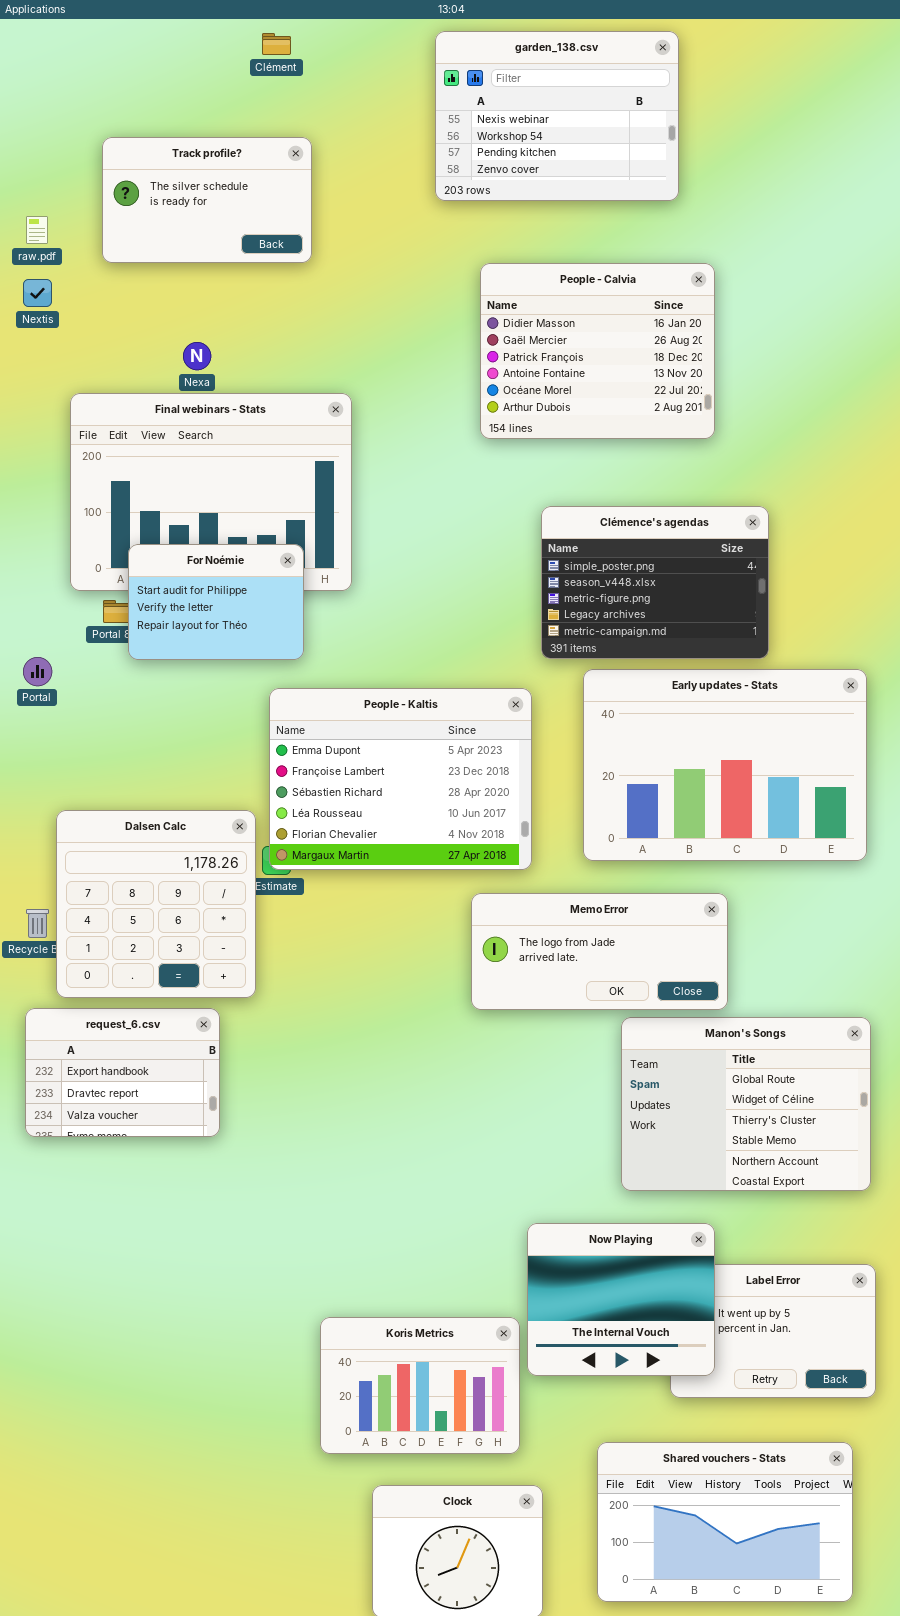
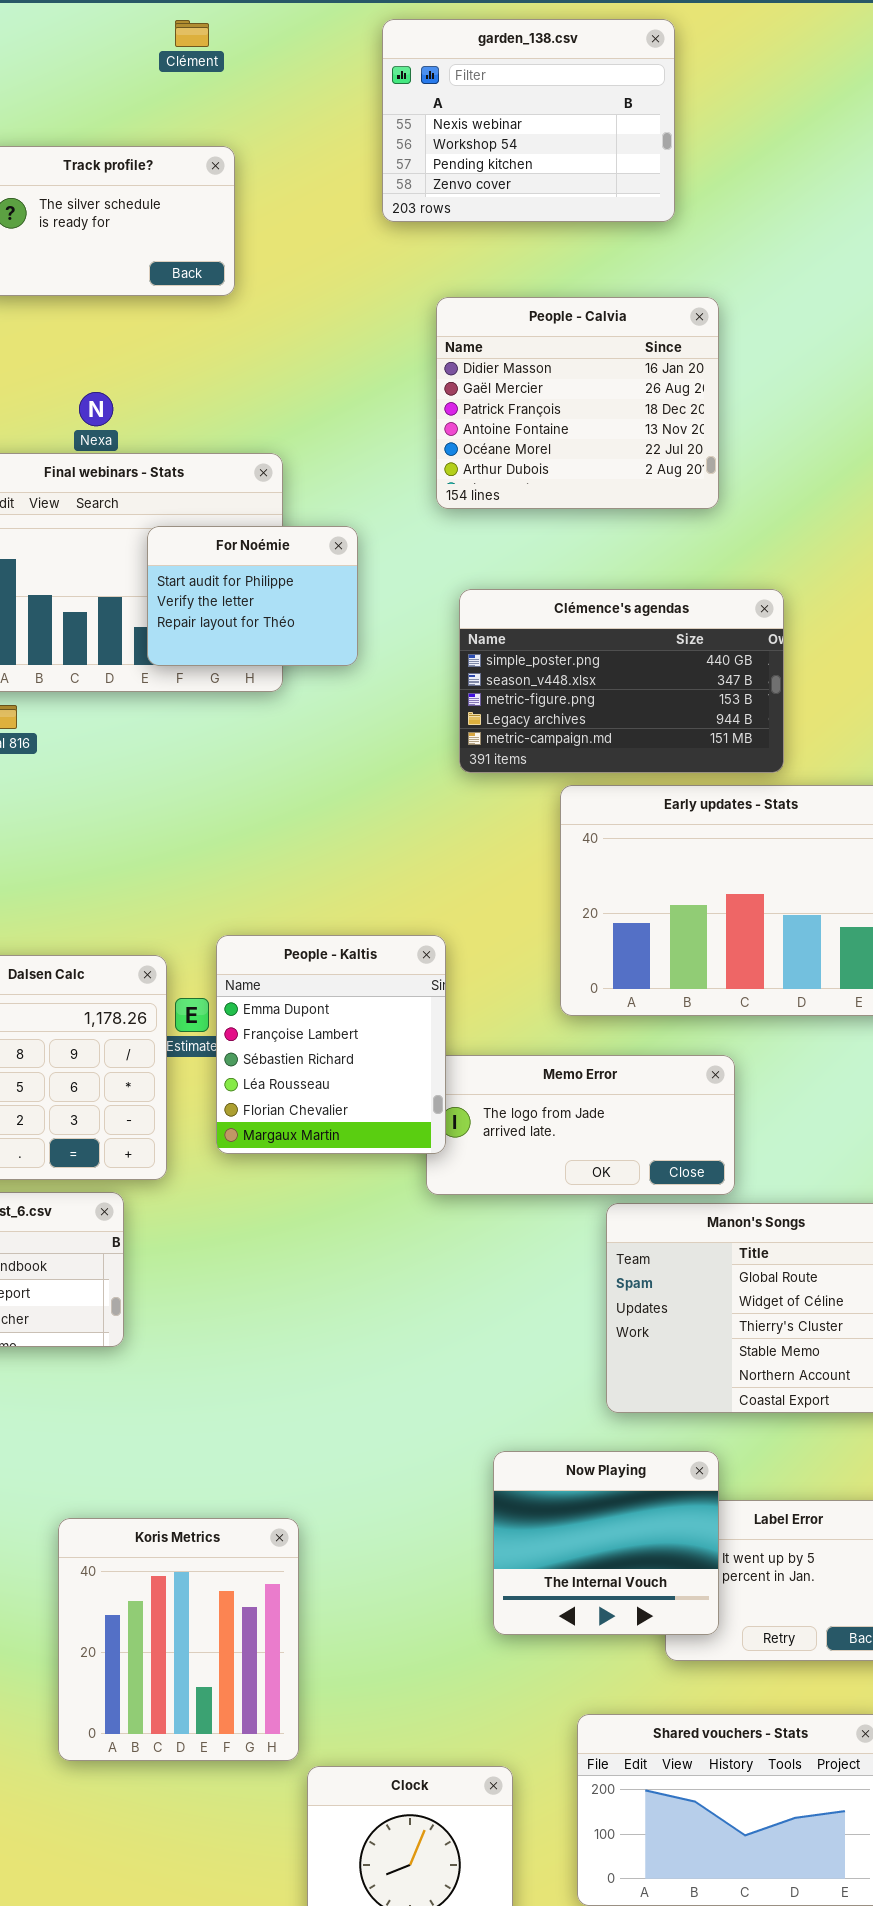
Clémence's agendas: [541,506,769,659] -> [459,589,784,773], resized
For Noémie: [128,544,304,660] -> [147,526,358,666], moved
People - Kaltis: [269,688,532,870] -> [216,935,446,1154], moved, resized
Koris Metrics: [320,1317,520,1454] -> [58,1518,299,1761], moved, resized

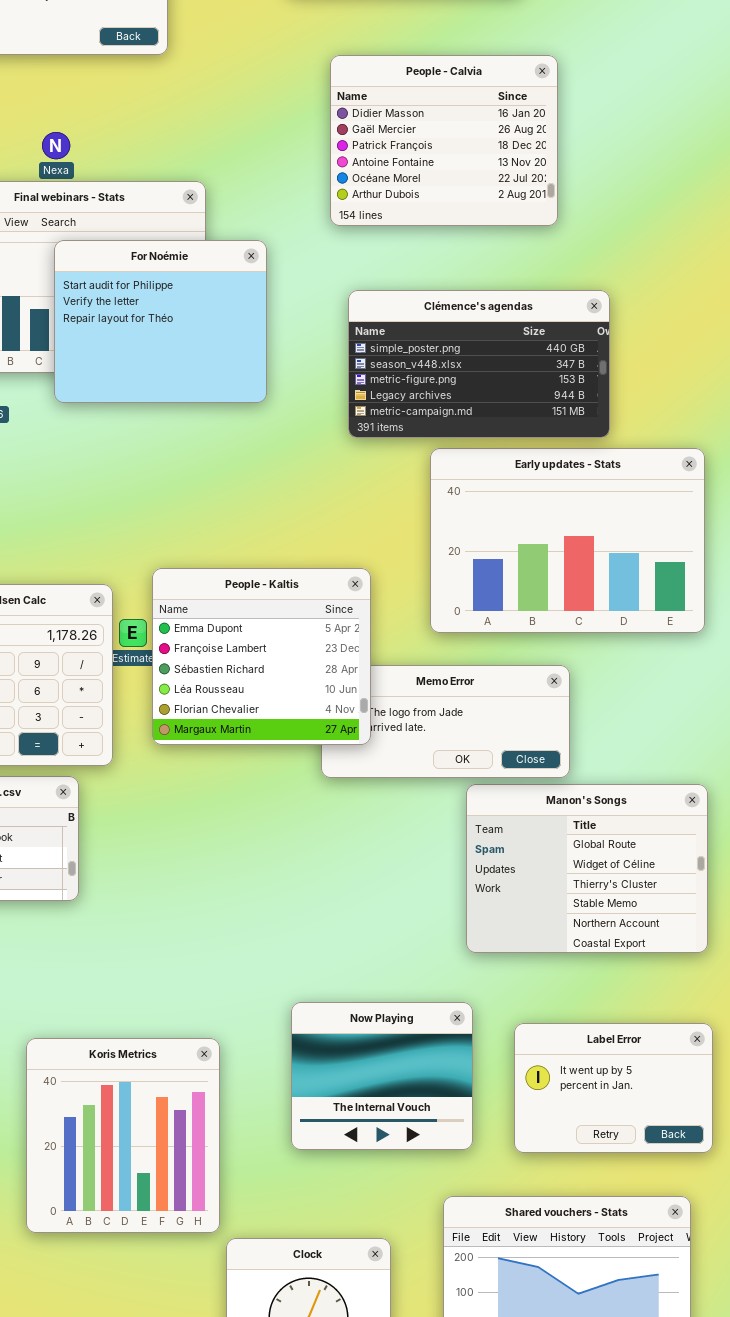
For Noémie: [147,526,358,666] -> [54,240,267,403], resized
People - Kaltis: [216,935,446,1154] -> [152,568,371,745], resized
Now Playing: [493,1451,719,1635] -> [291,1002,473,1150], moved

